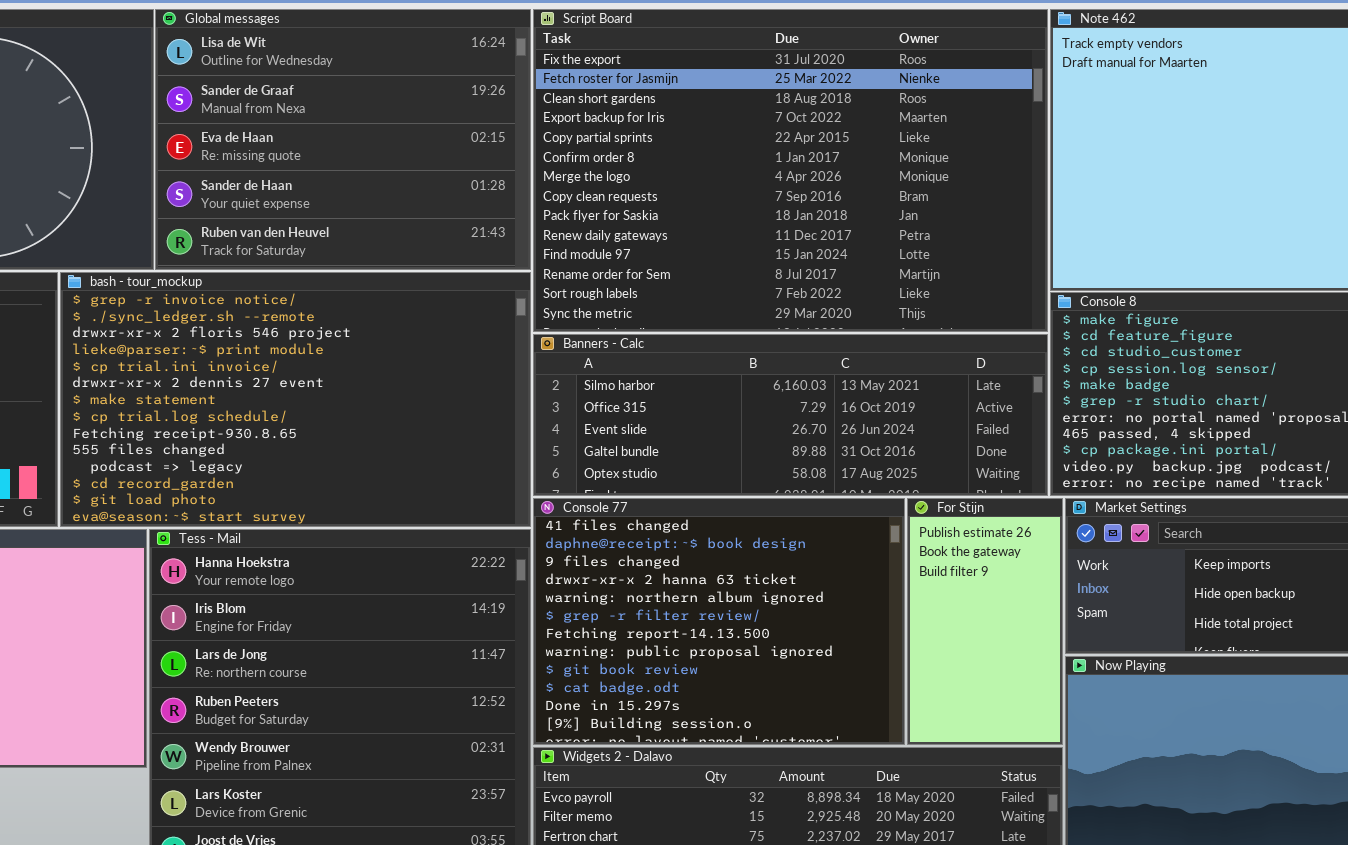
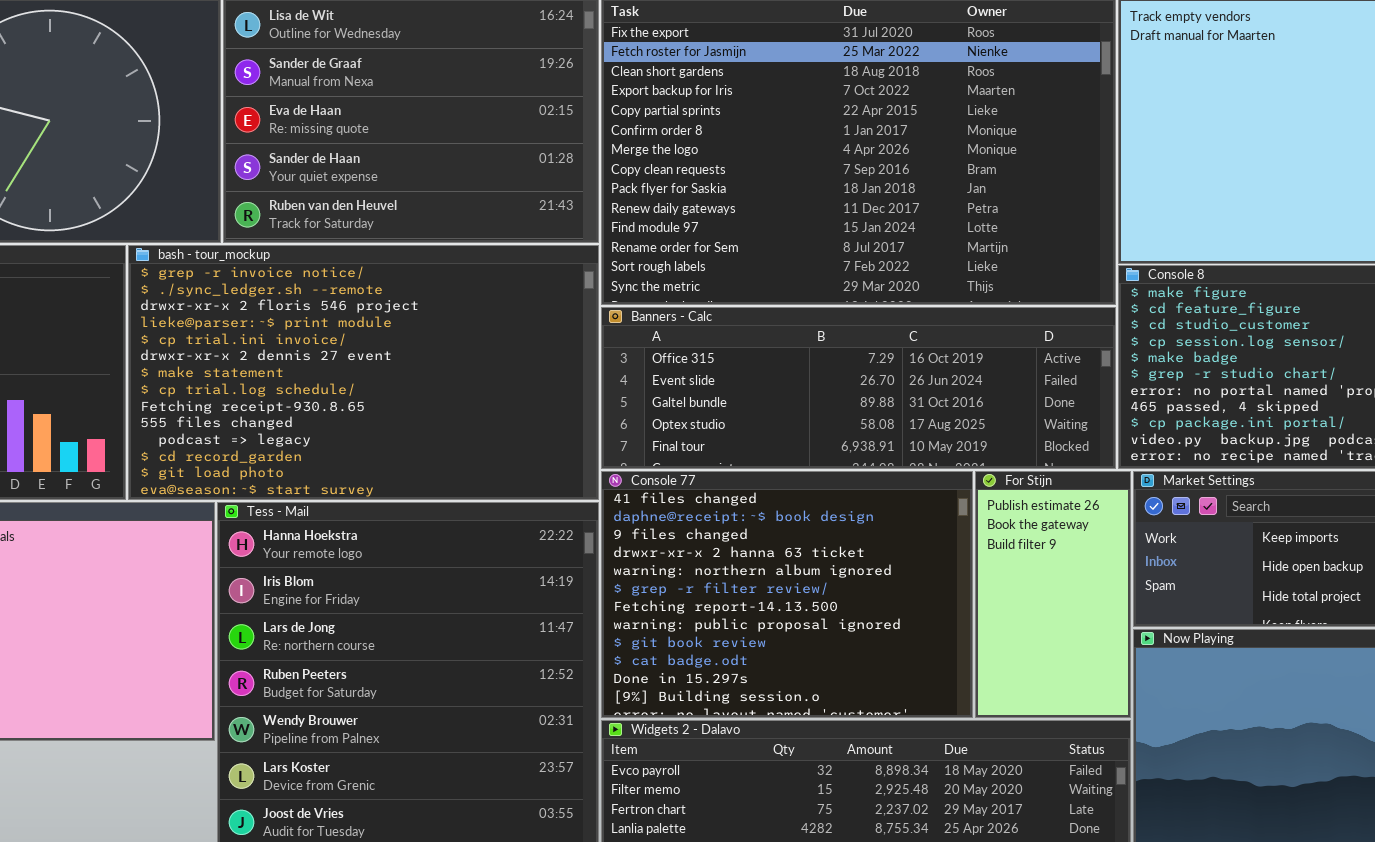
Banners - Calc: [533,334,1048,496] -> [601,307,1116,469], scrolled down 1 row

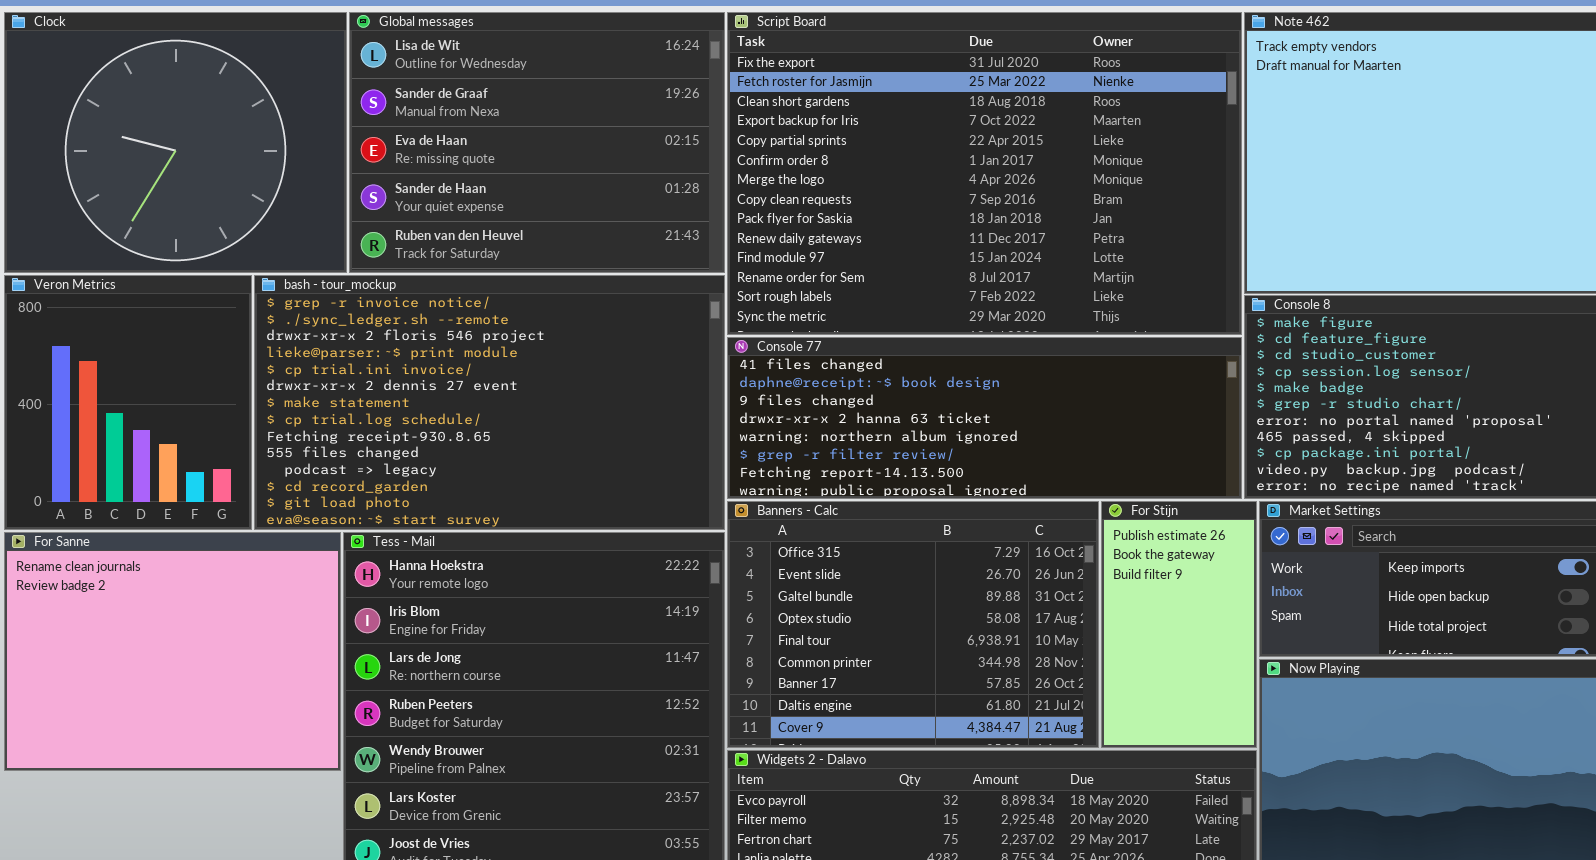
Banners - Calc: [601,307,1116,469] -> [727,501,1099,748], moved, resized
Console 77: [601,471,973,718] -> [727,337,1242,499], moved, resized

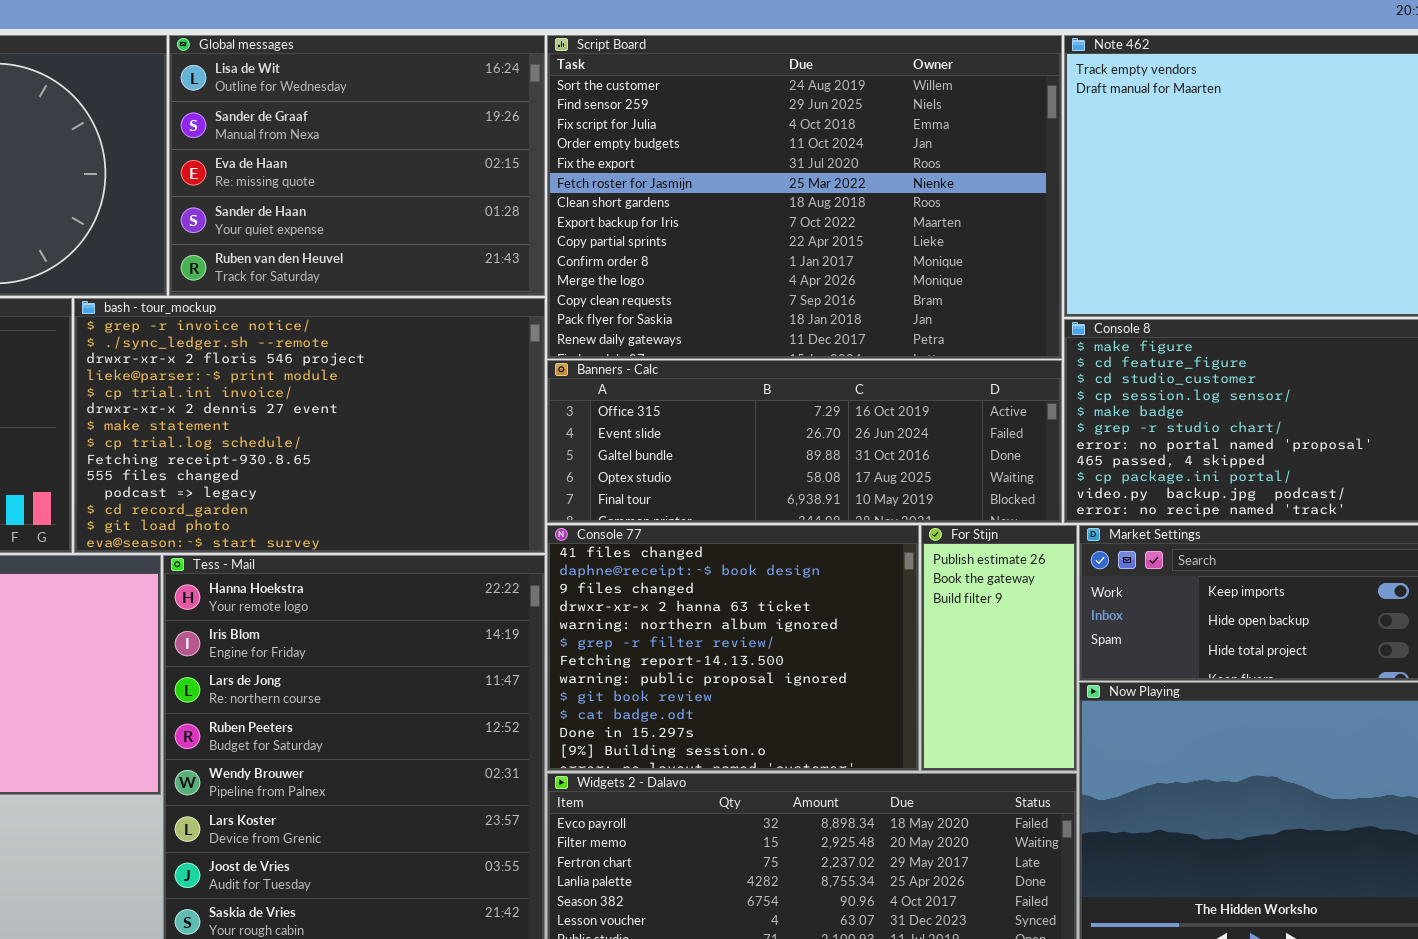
Script Board: [727,12,1242,335] -> [547,35,1062,359], scrolled up 4 rows
Console 77: [727,337,1242,499] -> [547,525,919,771], moved, resized
Banners - Calc: [727,501,1099,748] -> [547,360,1062,523], moved, resized

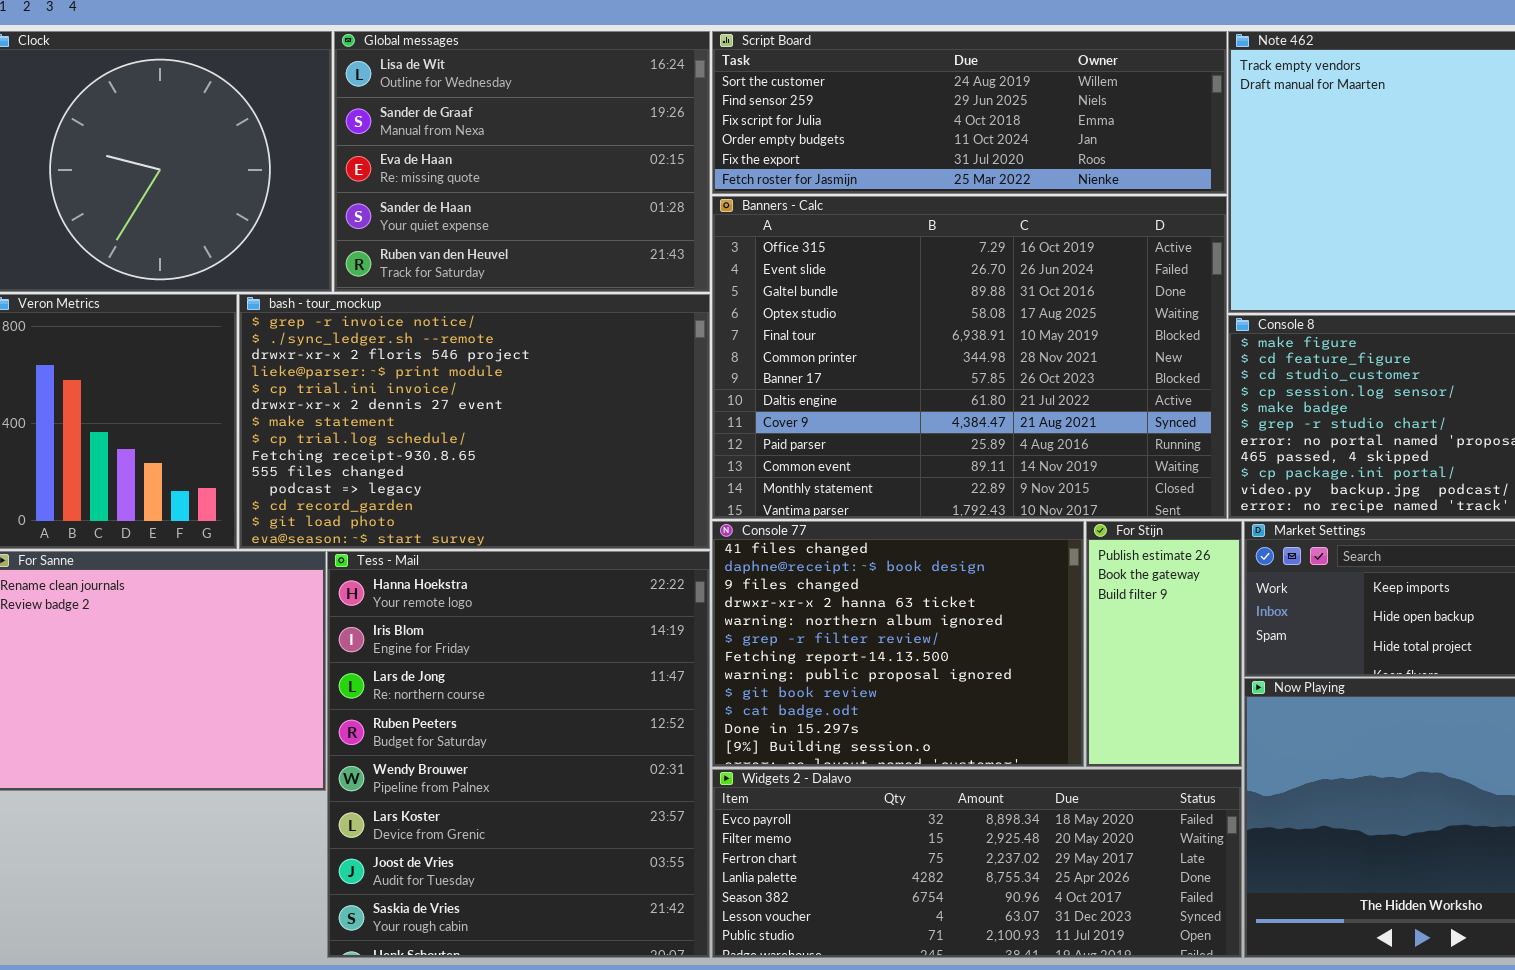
Script Board: [547,35,1062,359] -> [712,31,1227,194], resized
Banners - Calc: [547,360,1062,523] -> [712,196,1227,519], resized

